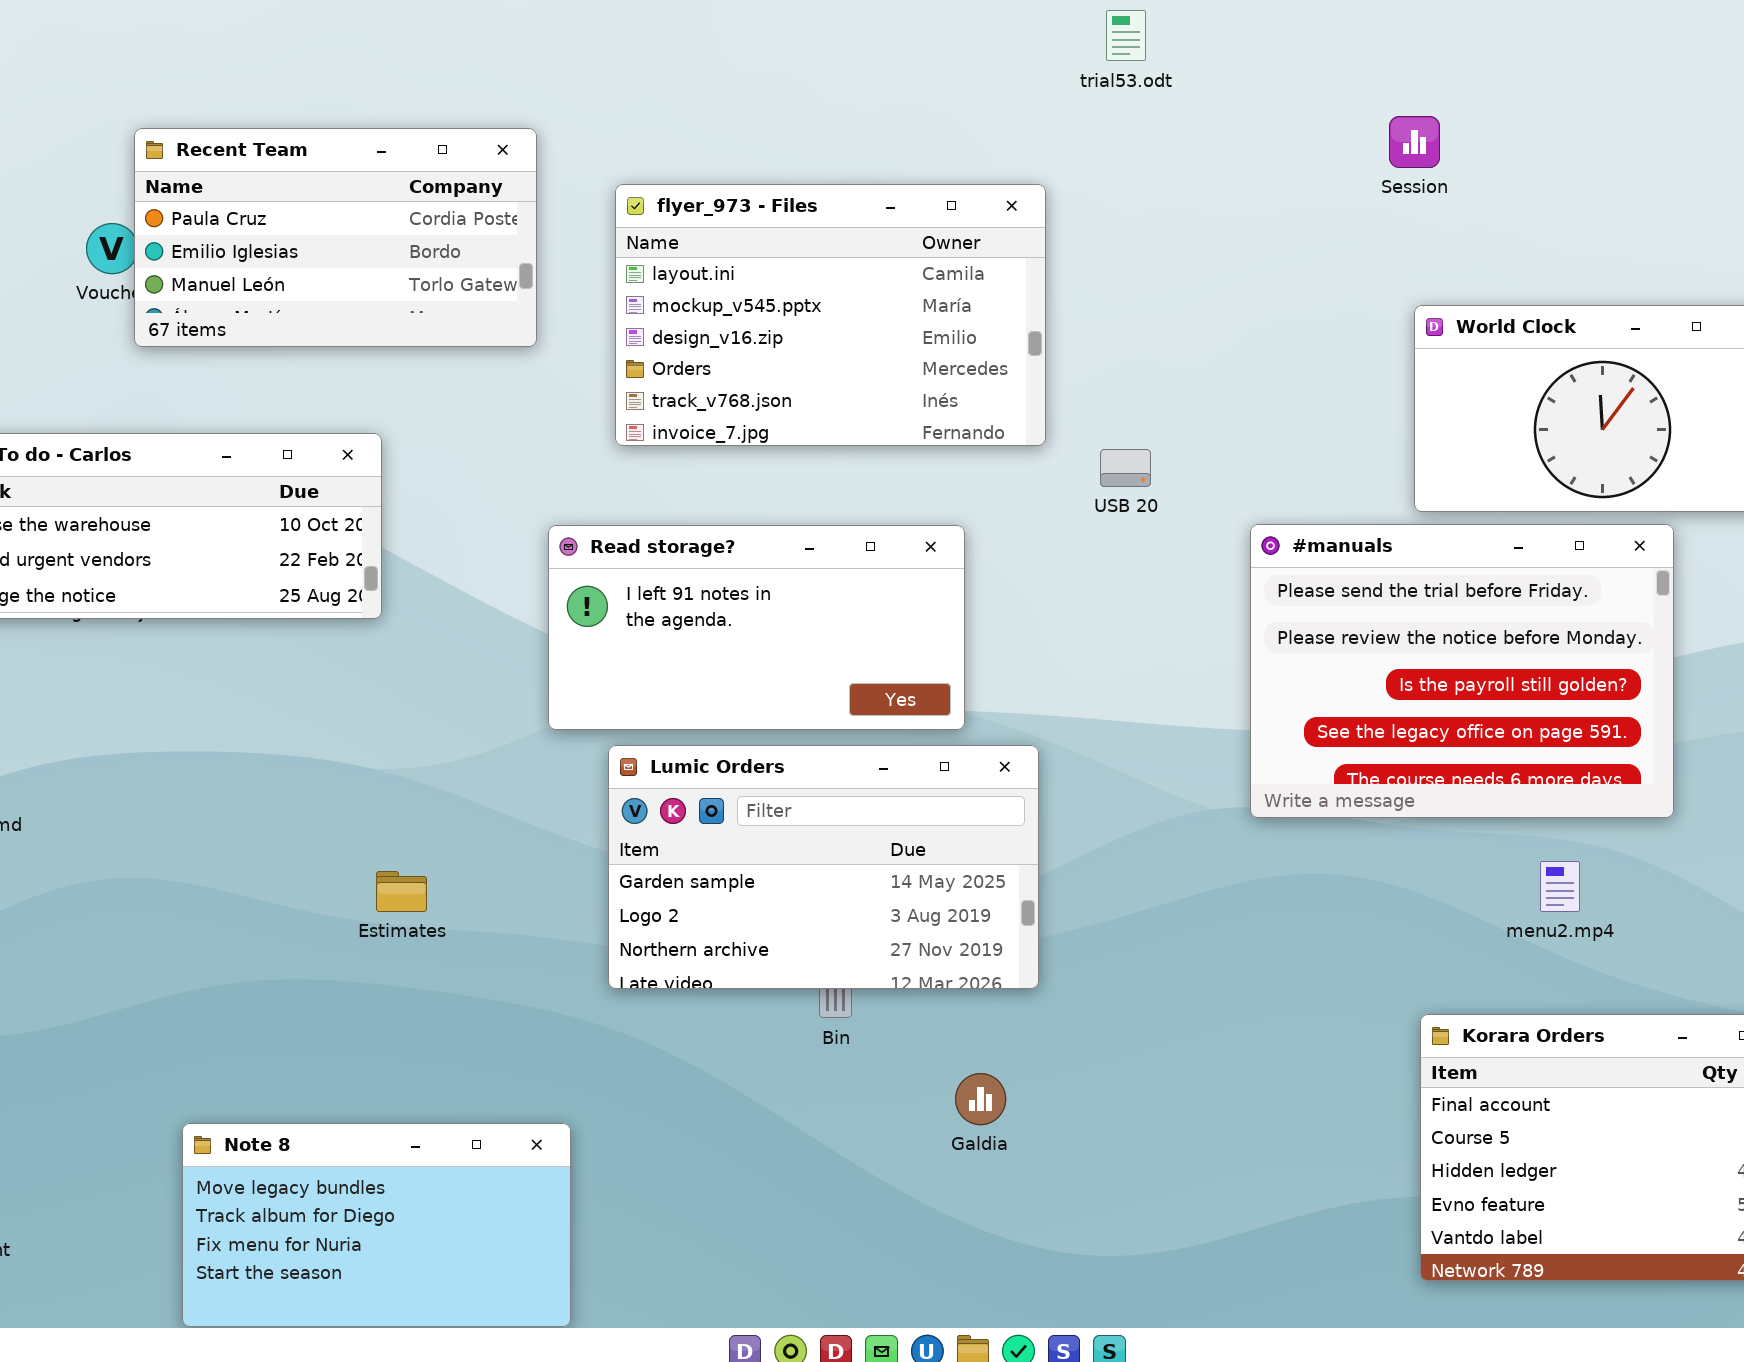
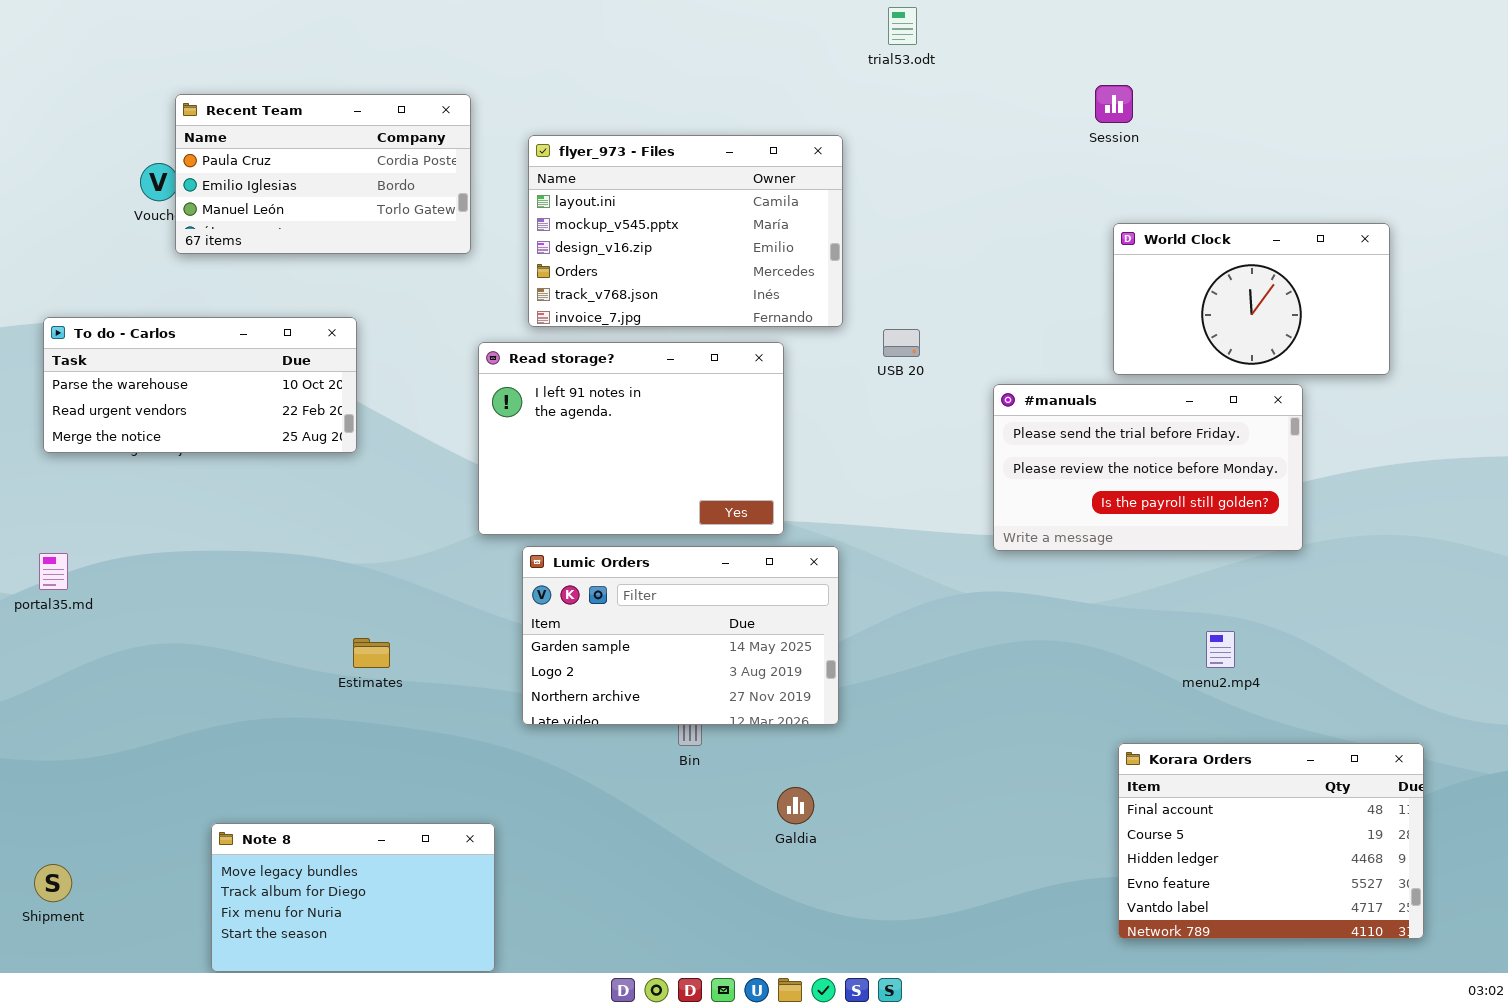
#manuals: [1250,524,1674,818] -> [993,384,1303,551], resized
Read storage?: [548,525,965,730] -> [478,342,784,535], resized

